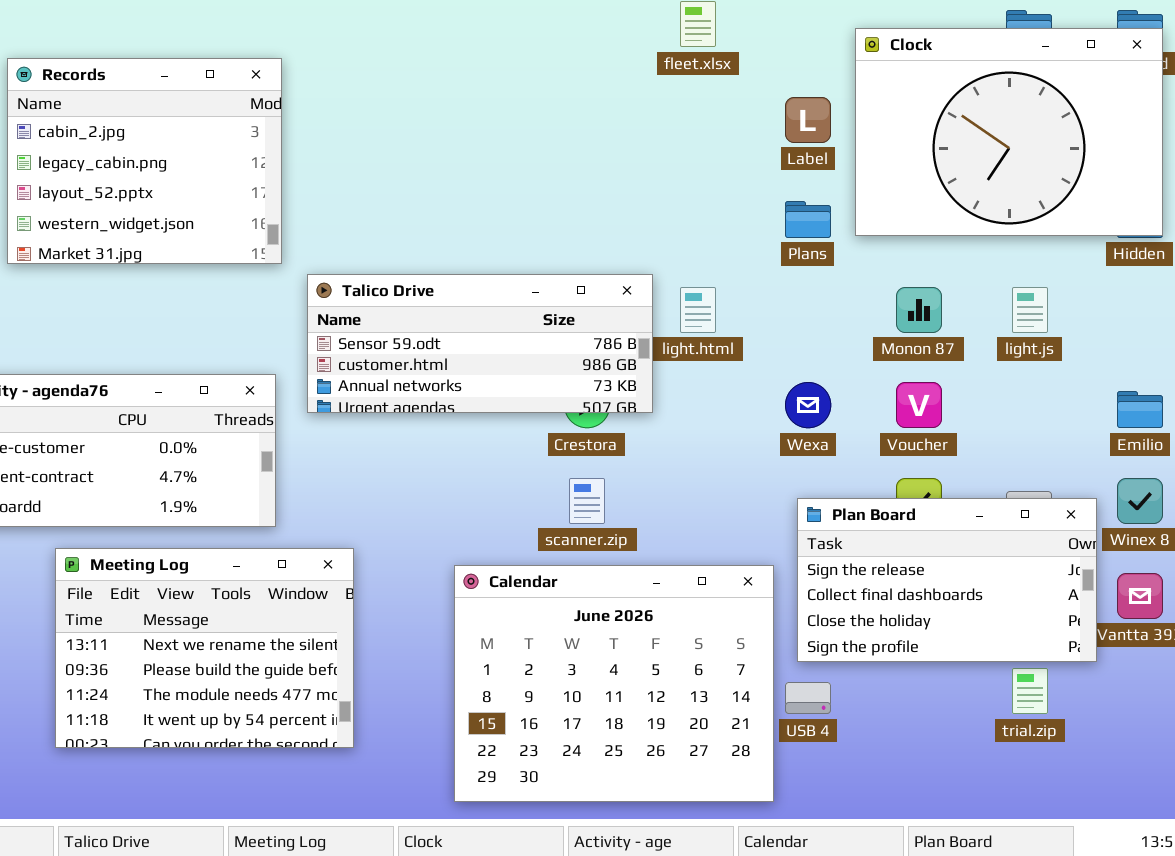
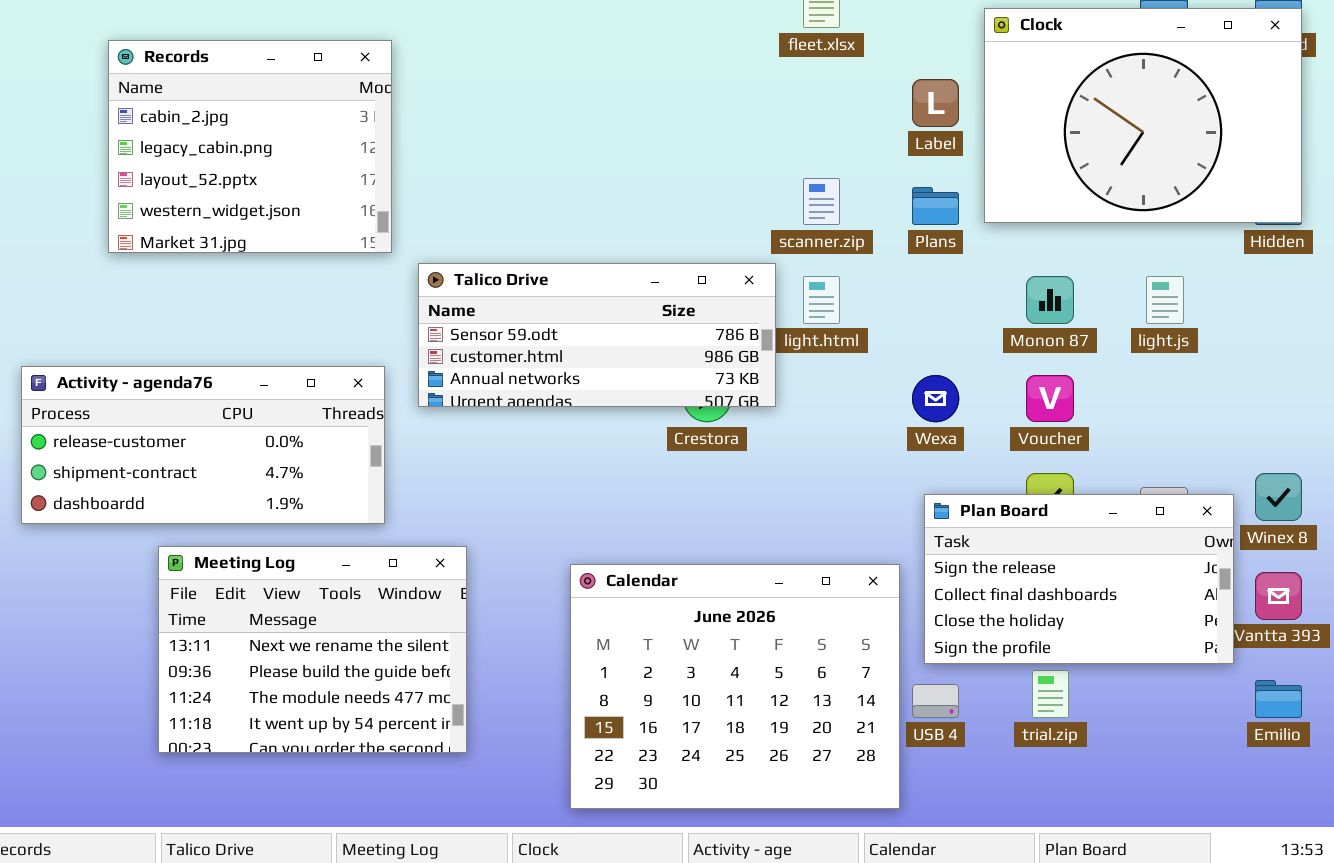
Emilio: [1117,391,1163,428] -> [1255,680,1302,718], moved
scanner.zip: [569,478,605,524] -> [803,178,840,225], moved
trial.zip: [1012,668,1048,714] -> [1032,670,1069,718], moved

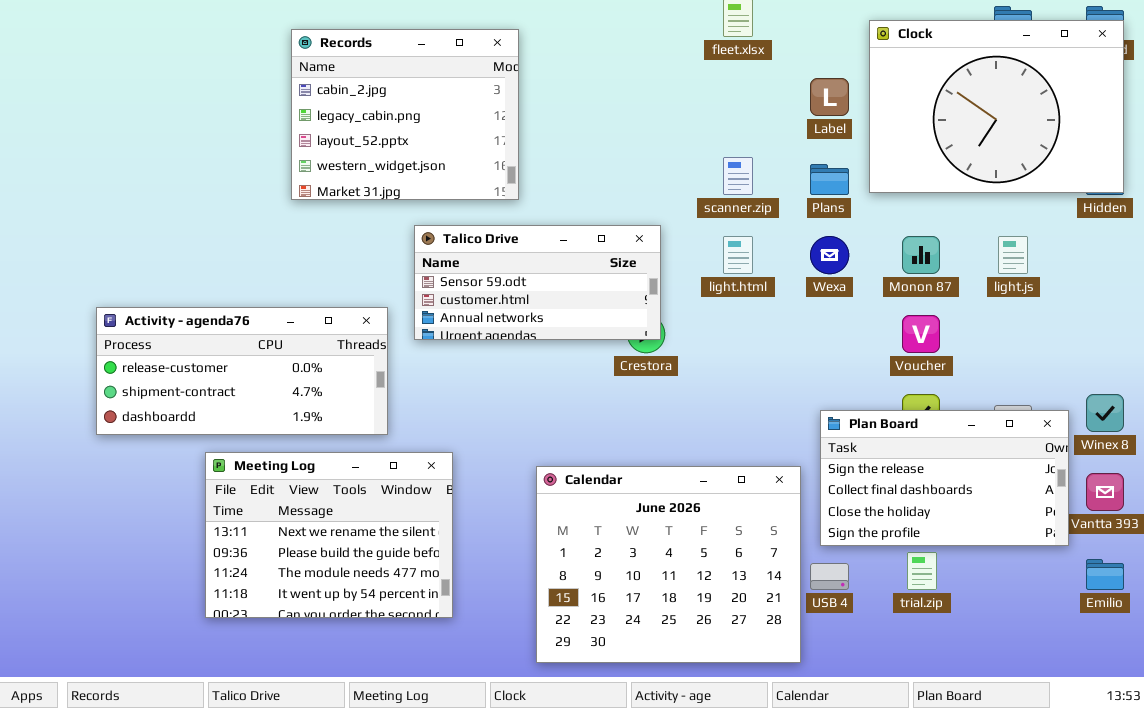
Records: [108,40,392,253] -> [291,29,519,200], moved
Talico Drive: [418,263,776,407] -> [414,225,661,340], resized
Wexa: [912,375,959,422] -> [810,236,849,274], moved

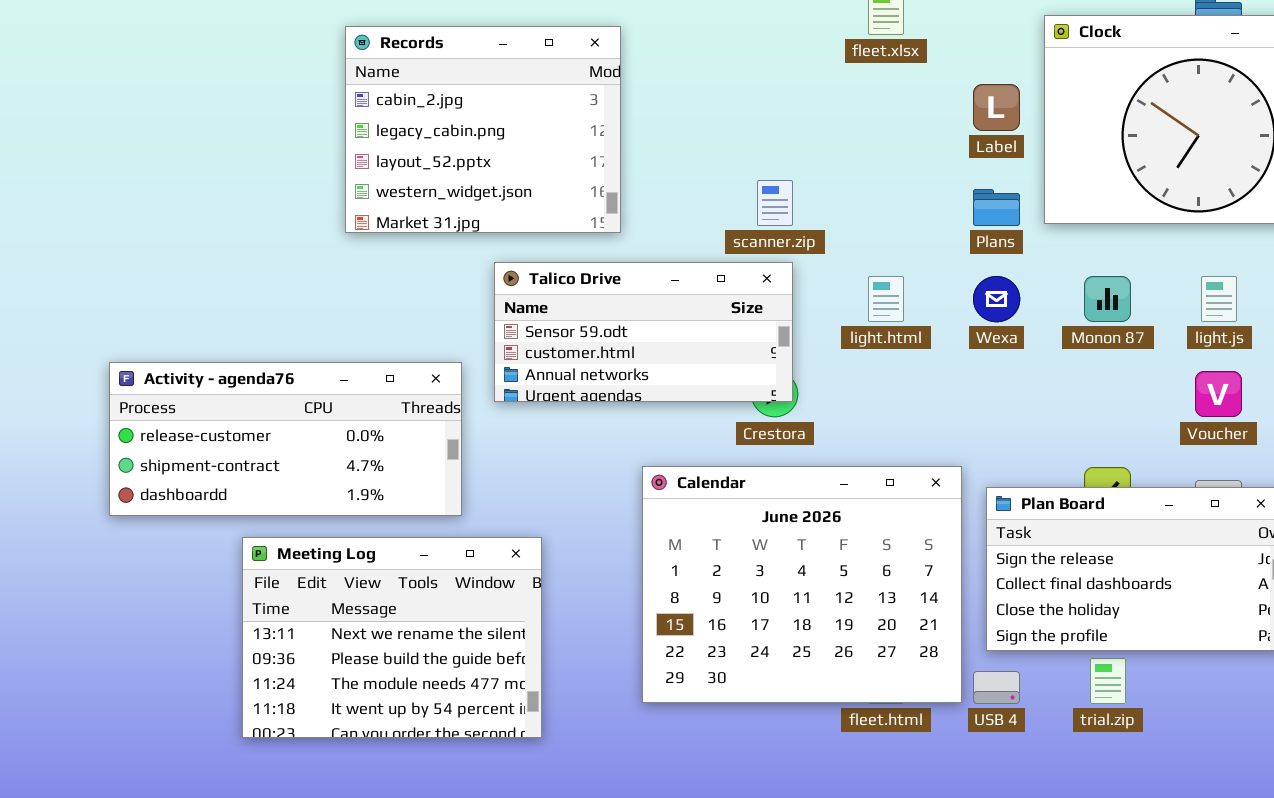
scanner.zip: [723,157,753,195] -> [757,180,793,226], moved
Voucher: [902,315,940,353] -> [1195,371,1242,417], moved
Calendar: [536,466,801,663] -> [642,466,962,703], moved

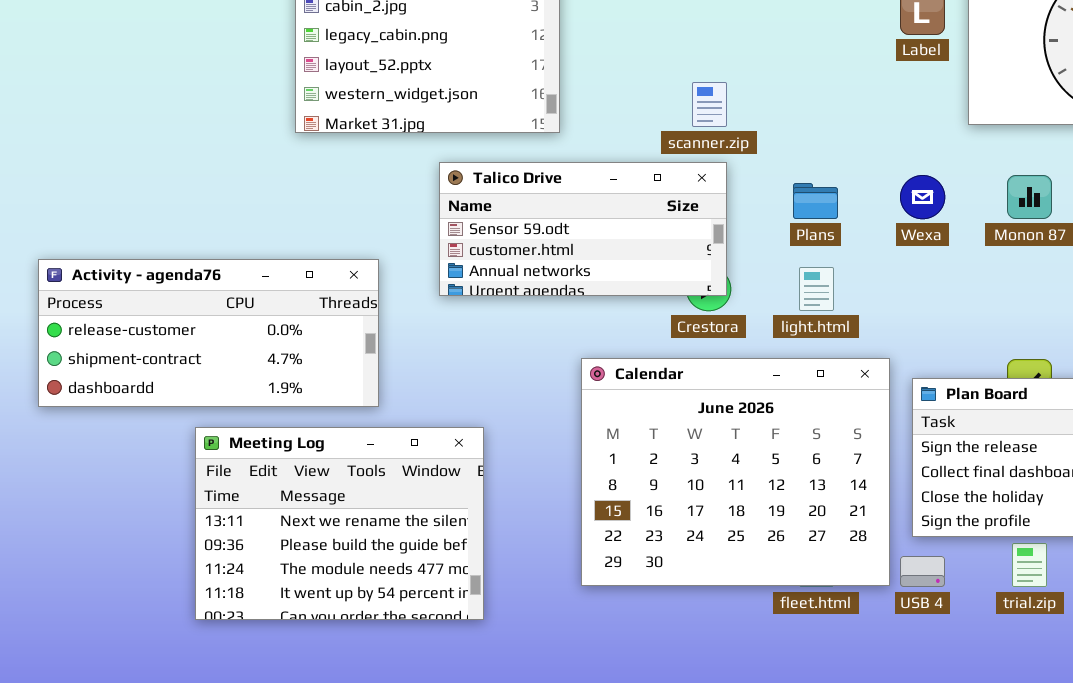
Plans: [973,189,1020,226] -> [793,183,838,219], moved
light.html: [868,276,904,322] -> [799,267,834,311], moved
Activity - agenda76: [109,362,462,516] -> [38,259,379,407], moved

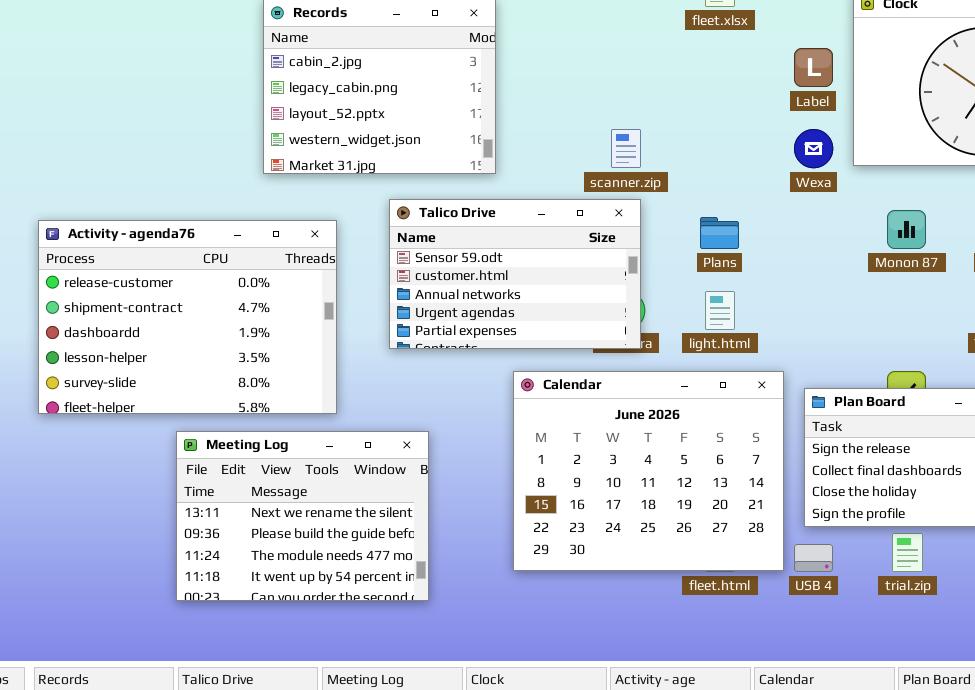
Talico Drive: [439,162,727,296] -> [389,199,641,349], resized
Wexa: [900,175,945,219] -> [794,129,833,168], moved
Activity - agenda76: [38,259,379,407] -> [38,220,337,414], resized

